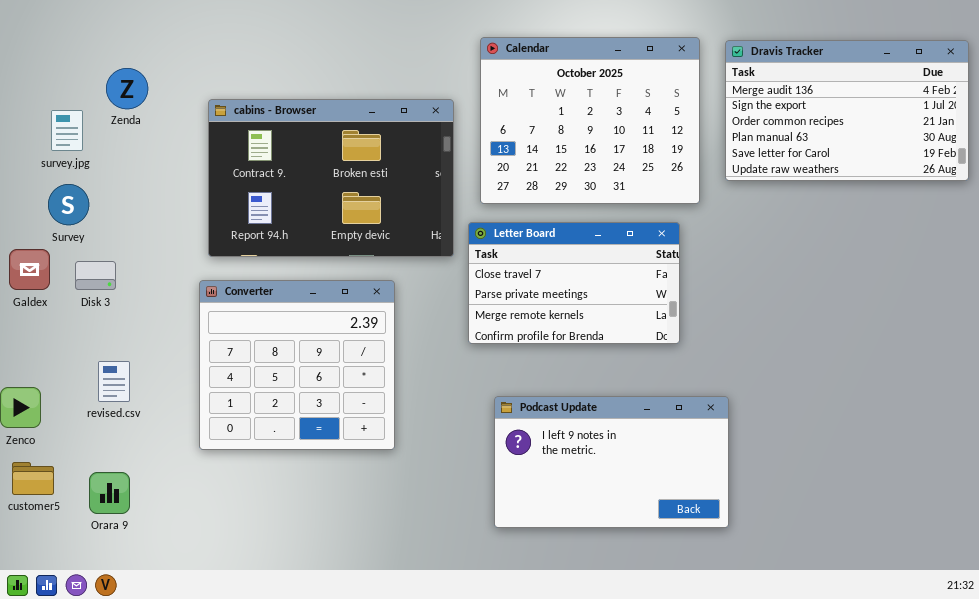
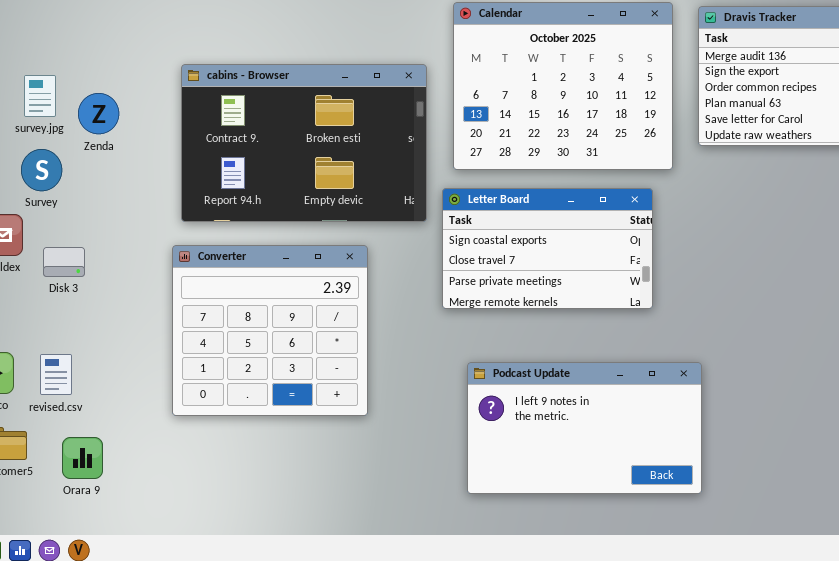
Zenda: [106,68,148,109] -> [78,93,119,134], moved
Letter Board: [468,222,680,344] -> [442,188,653,309], scrolled up 1 row
Disk 3: [75,261,116,290] -> [43,247,85,277], moved
revised.csv: [98,361,130,402] -> [40,354,72,395], moved

